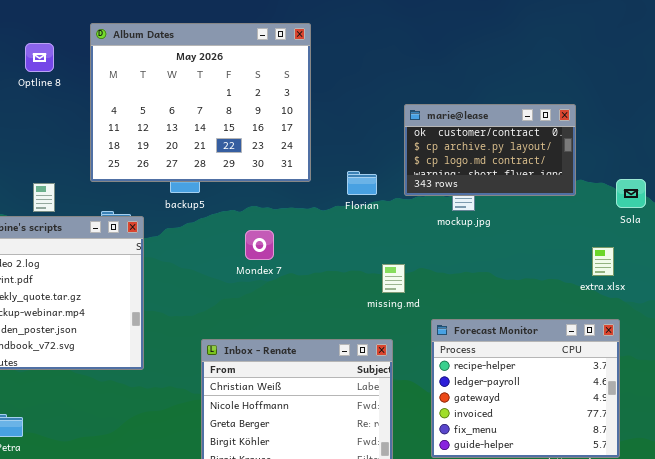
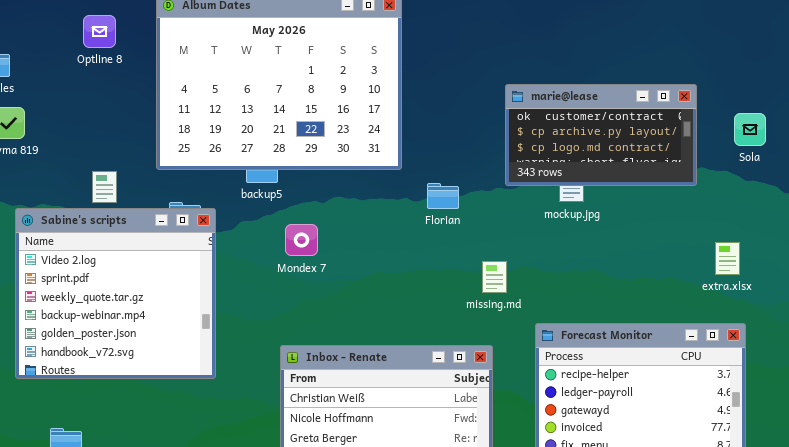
Florian: [347,171,377,195] -> [427,183,459,209], moved
Sola: [616,179,646,208] -> [734,113,766,146], moved
Mondex 7: [245,230,274,260] -> [285,224,318,256], moved

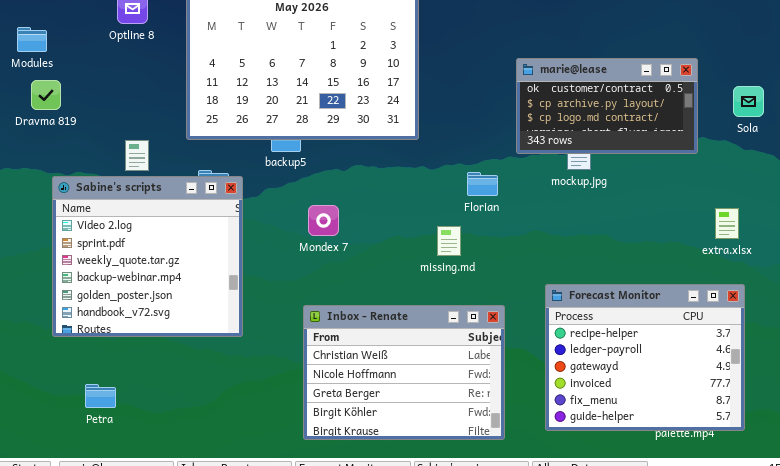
Florian: [427,183,459,209] -> [467,172,498,196], moved
Mondex 7: [285,224,318,256] -> [308,205,339,236], moved
missing.md: [482,261,507,293] -> [437,226,461,256], moved

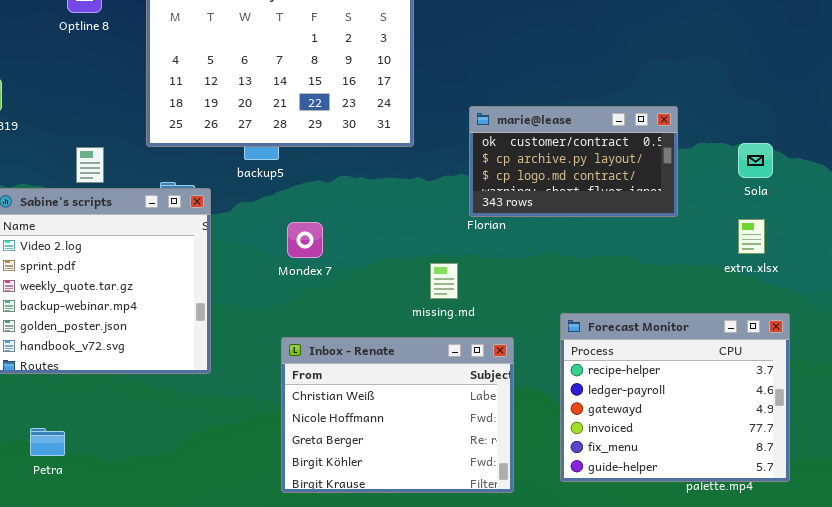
marie@lease: [516,58,698,154] -> [469,106,678,217], moved
Sola: [733,86,764,117] -> [738,143,773,178], moved
extra.xlsx: [715,208,739,239] -> [738,219,765,254], moved
missing.md: [437,226,461,256] -> [430,263,458,299], moved

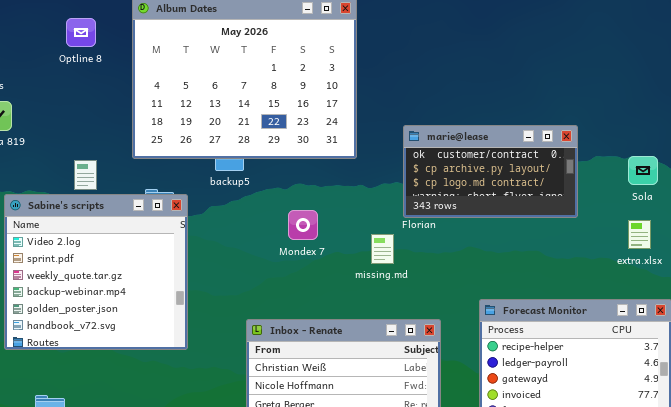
Mondex 7: [287,222,323,258] -> [288,210,318,240], moved
missing.md: [430,263,458,299] -> [371,234,394,264], moved

